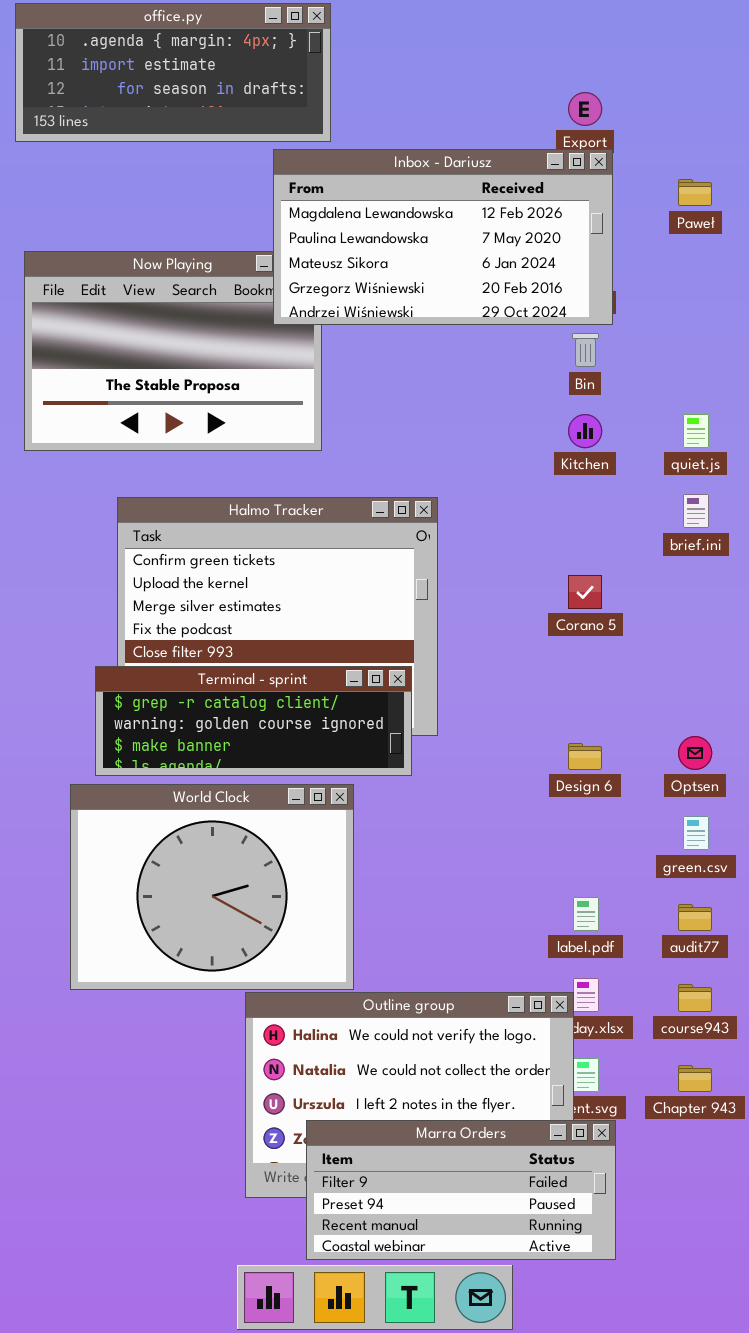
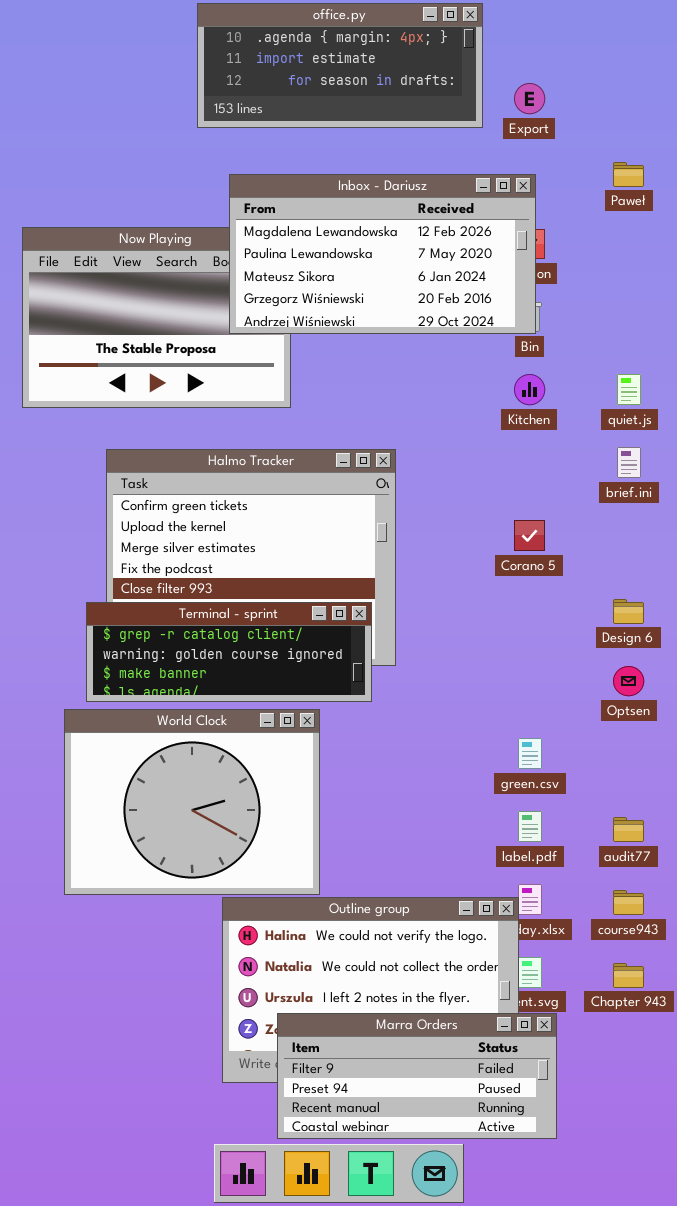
office.py: [15,3,331,142] -> [197,3,483,128], moved
Inbox - Dariusz: [273,149,613,325] -> [229,174,536,334], moved
Design 6: [568,743,602,770] -> [613,599,644,624], moved
green.csv: [683,816,709,850] -> [518,738,542,769], moved

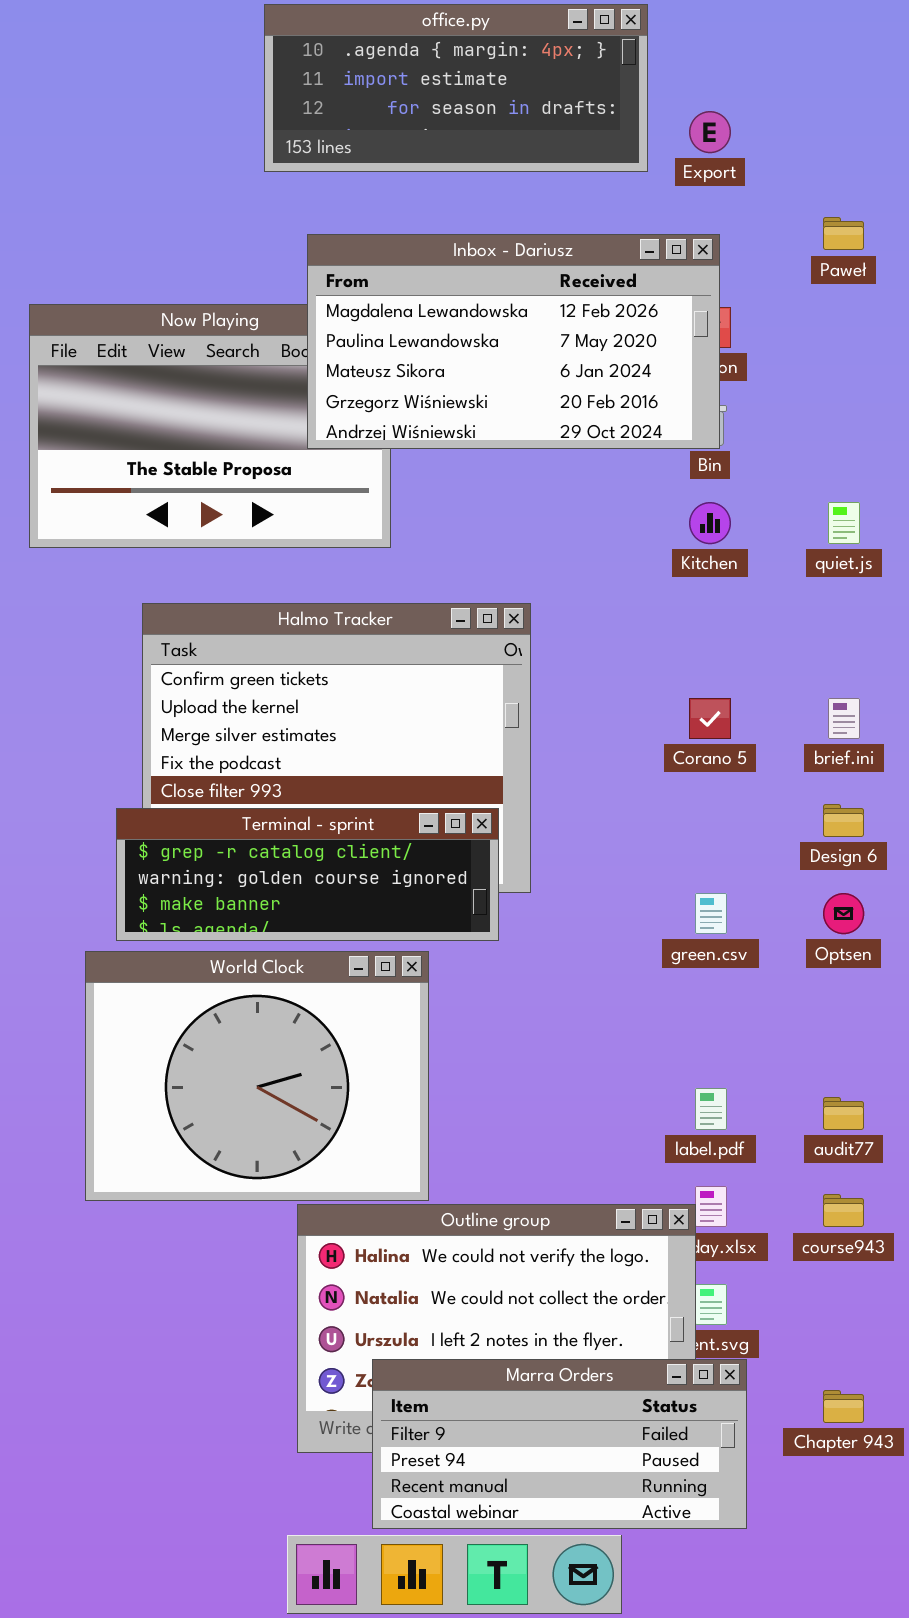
brief.ini: [617,447,641,478] -> [828,698,860,739], moved
green.csv: [518,738,542,769] -> [695,893,727,934], moved
Chapter 943: [613,963,644,988] -> [823,1390,864,1423], moved

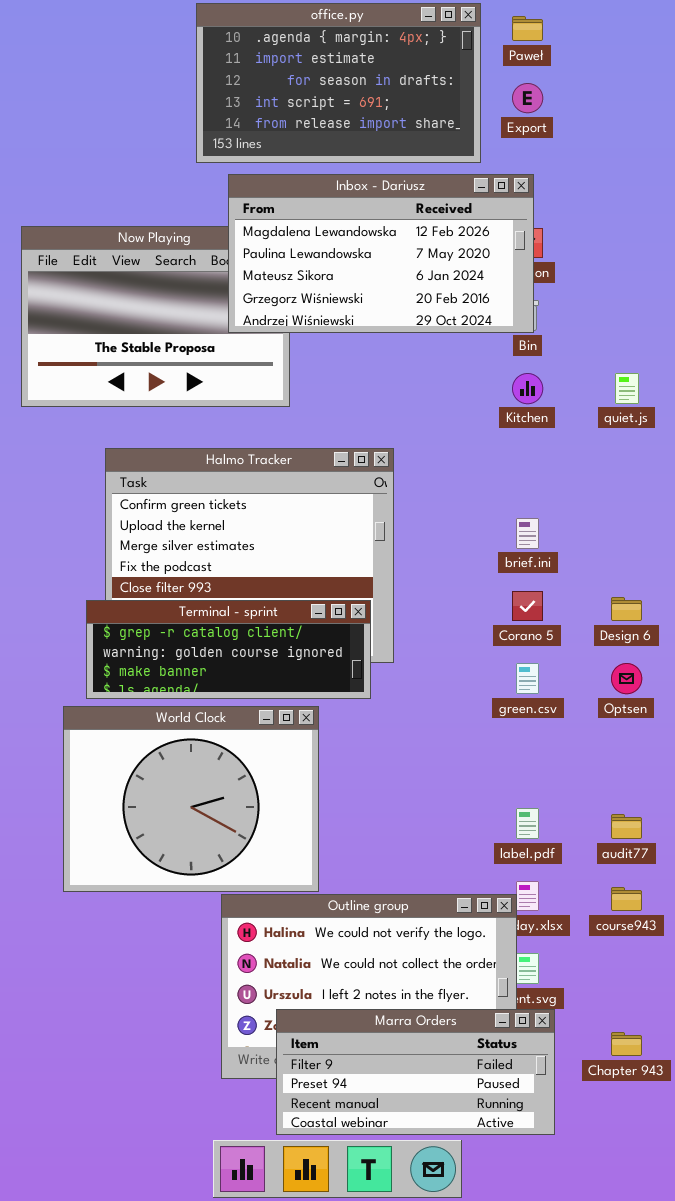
office.py: [264,4,648,172] -> [196,3,481,163], resized
Paweł: [823,217,864,250] -> [512,16,543,41], moved
Corano 5: [689,698,731,739] -> [512,591,543,621], moved
brief.ini: [828,698,860,739] -> [516,518,539,549], moved

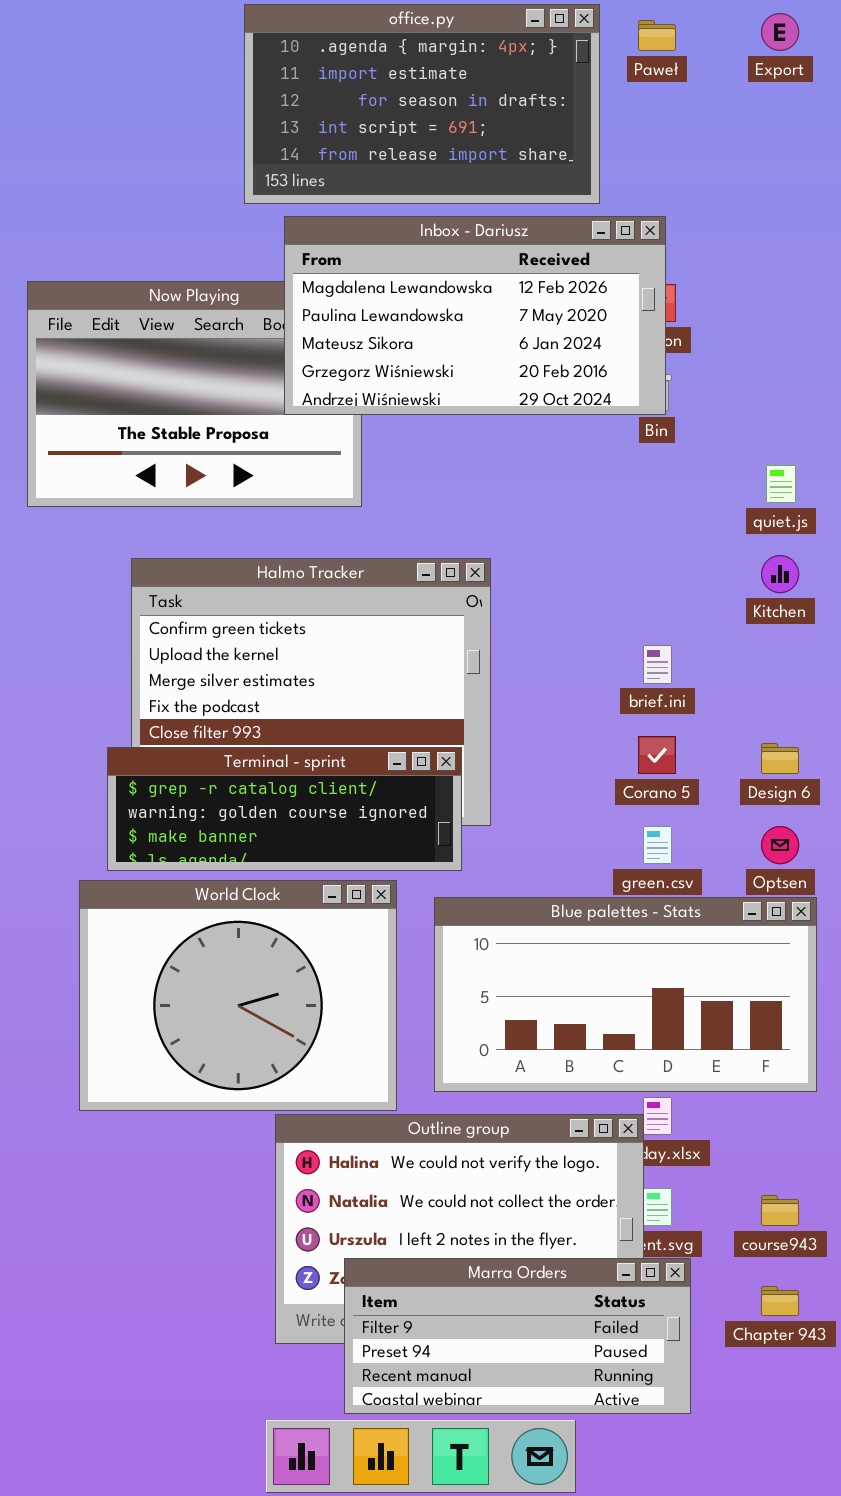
Export: [512,83,543,113] -> [761,13,799,51], moved
Kitchen: [512,373,543,404] -> [761,555,799,593], moved
Blue palettes - Stats: none -> [434,897,817,1092], opened
course943: [611,887,642,911] -> [761,1195,799,1226], moved

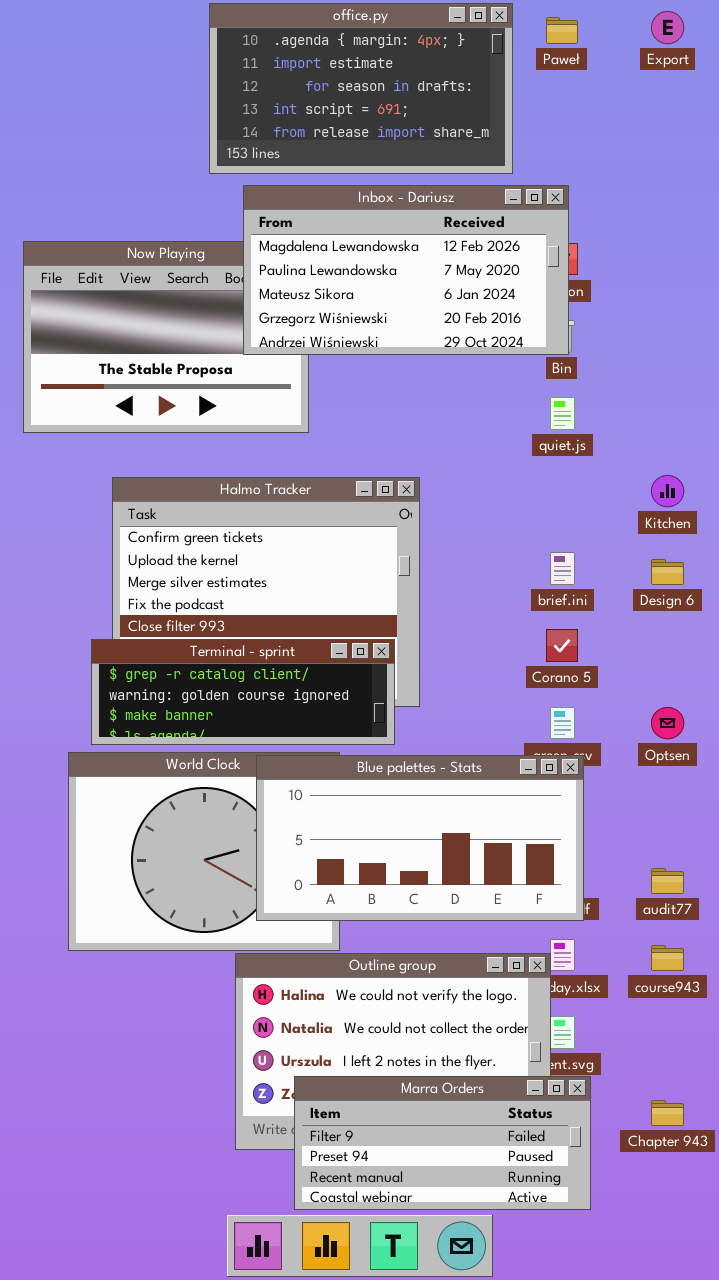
quiet.js: [766,465,796,503] -> [550,397,575,430], moved
Design 6: [761,743,799,774] -> [651,559,684,585], moved
Blue palettes - Stats: [434,897,817,1092] -> [256,755,584,921], moved
course943: [761,1195,799,1226] -> [651,945,684,971], moved

